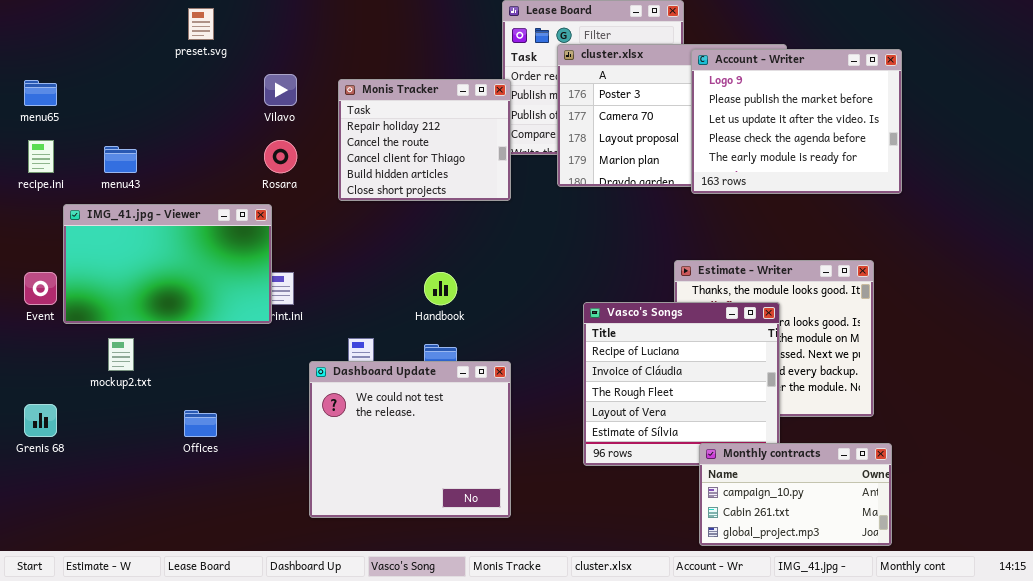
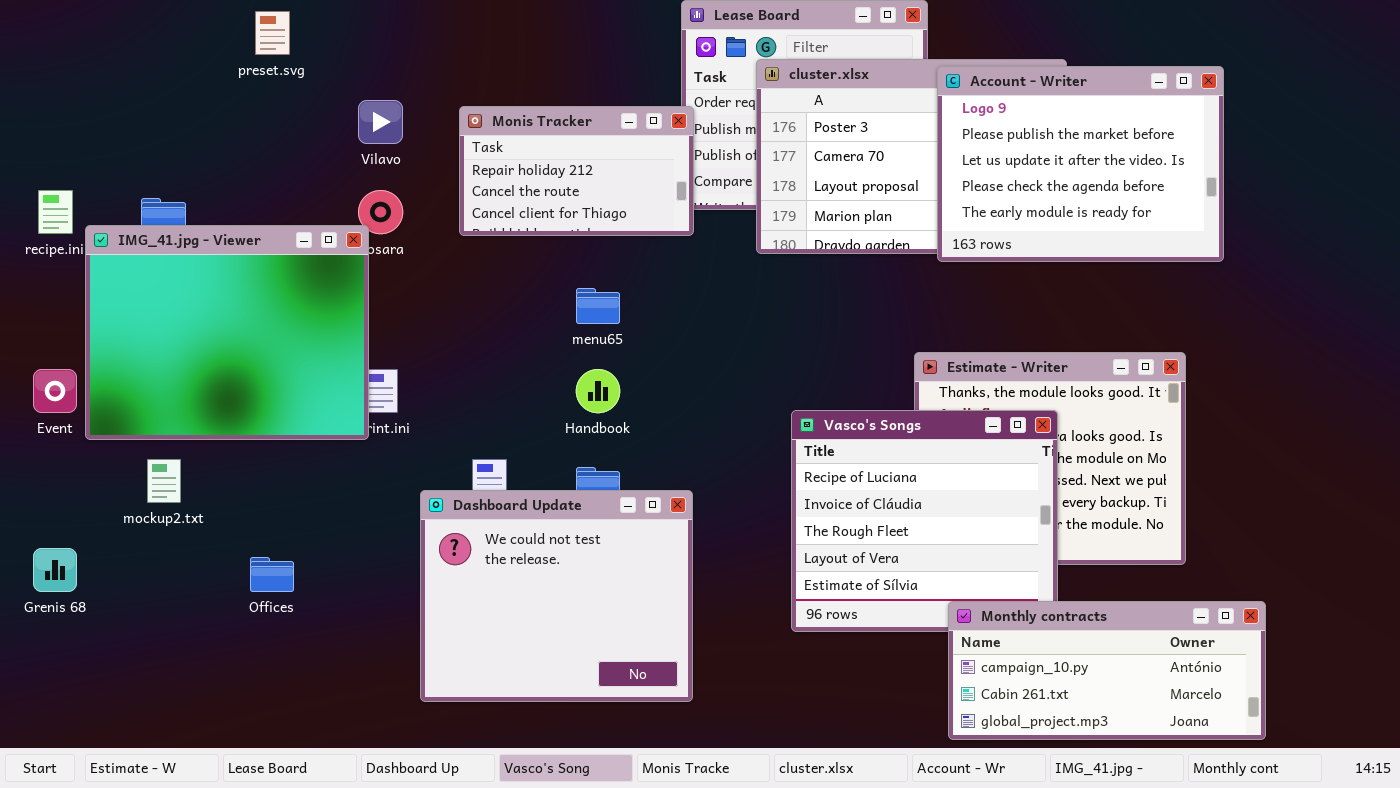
Monis Tracker: [338,79,511,201] -> [459,106,694,236], resized
menu65: [24,80,57,106] -> [576,288,620,324], moved
IMG_41.jpg - Viewer: [63,204,272,324] -> [85,225,369,440], resized
Monthly contracts: [699,443,892,546] -> [948,601,1266,740], resized

